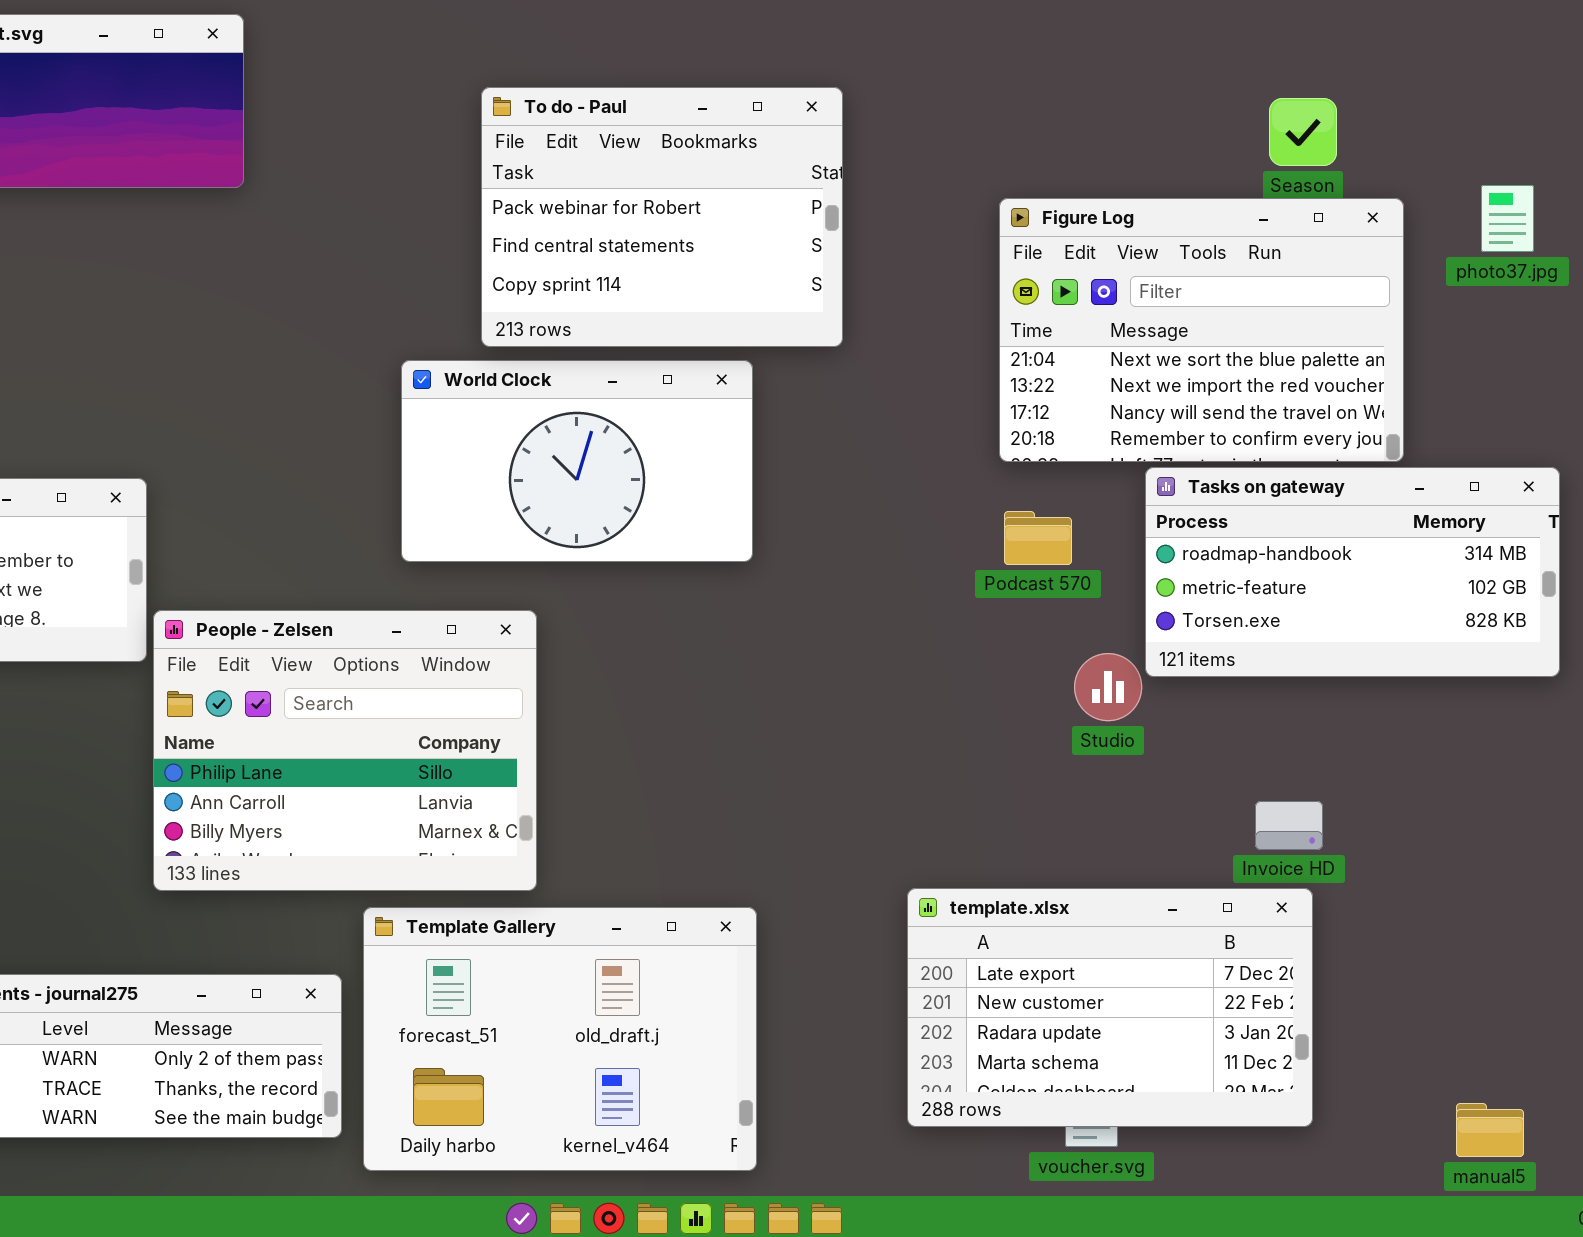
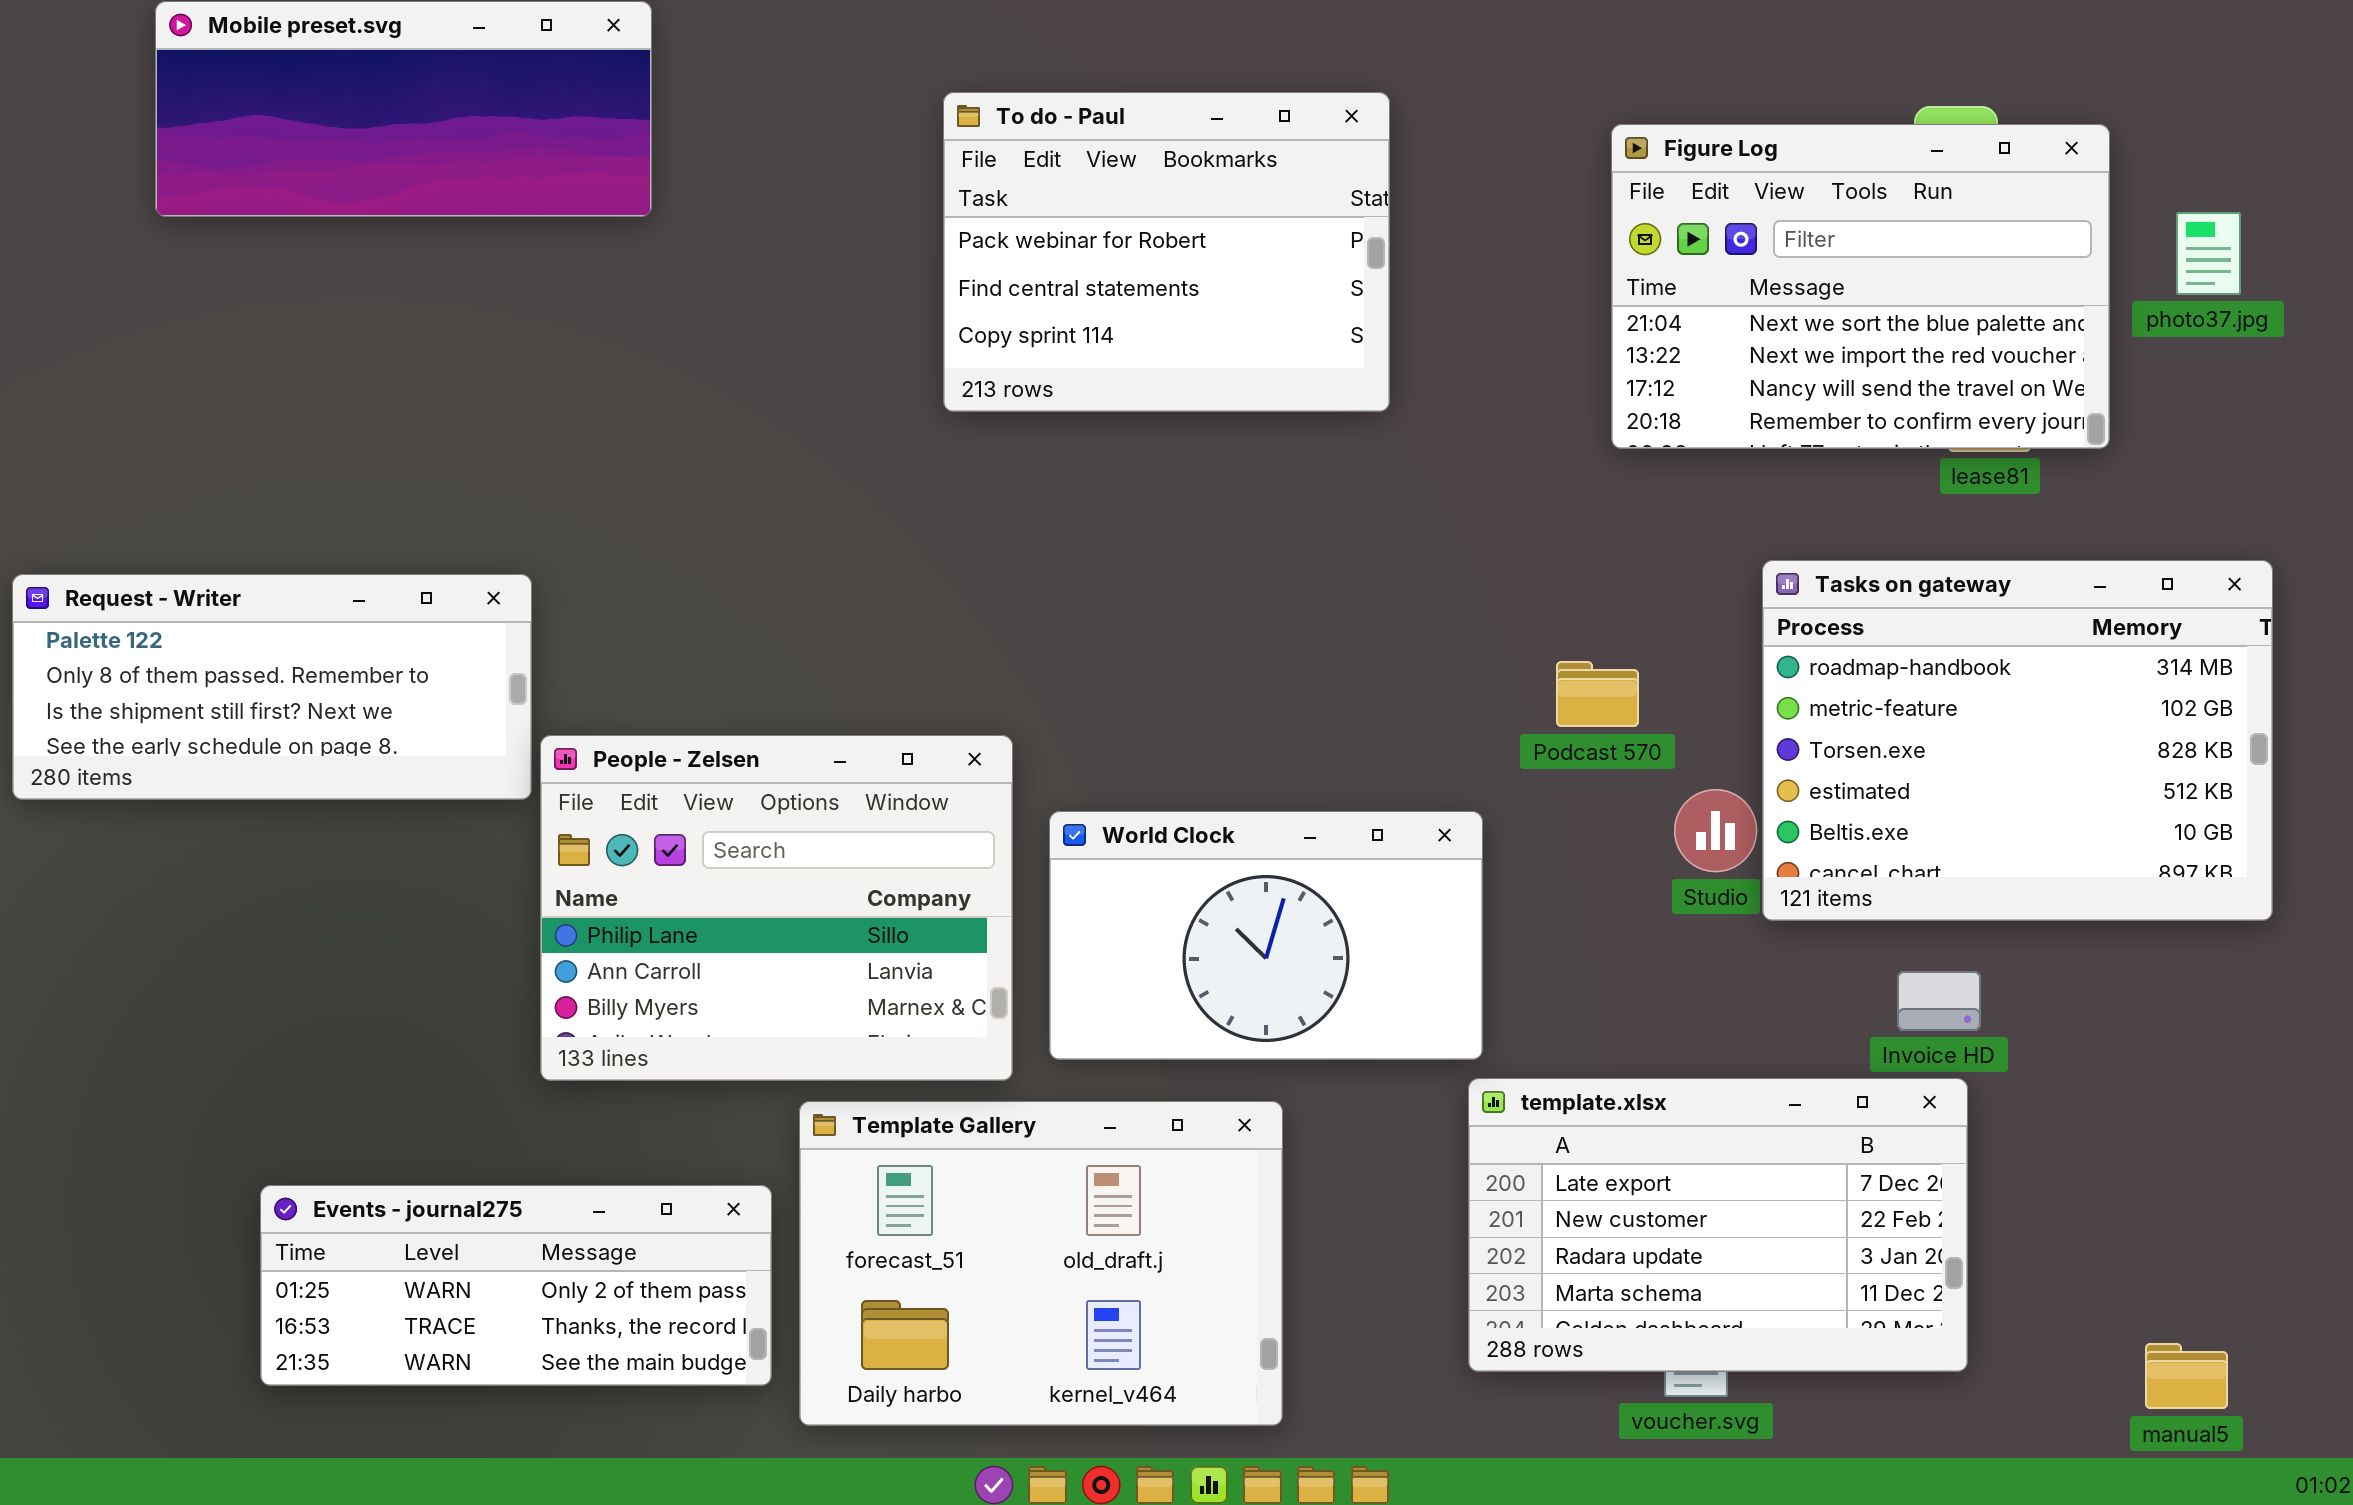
Figure Log: [999,198,1404,462] -> [1611,124,2110,449], moved
World Clock: [401,360,753,562] -> [1049,811,1483,1060], moved
Tasks on gateway: [1145,467,1560,677] -> [1762,560,2273,921], resized
Podcast 570: [1004,511,1072,565] -> [1556,661,1639,727], moved

